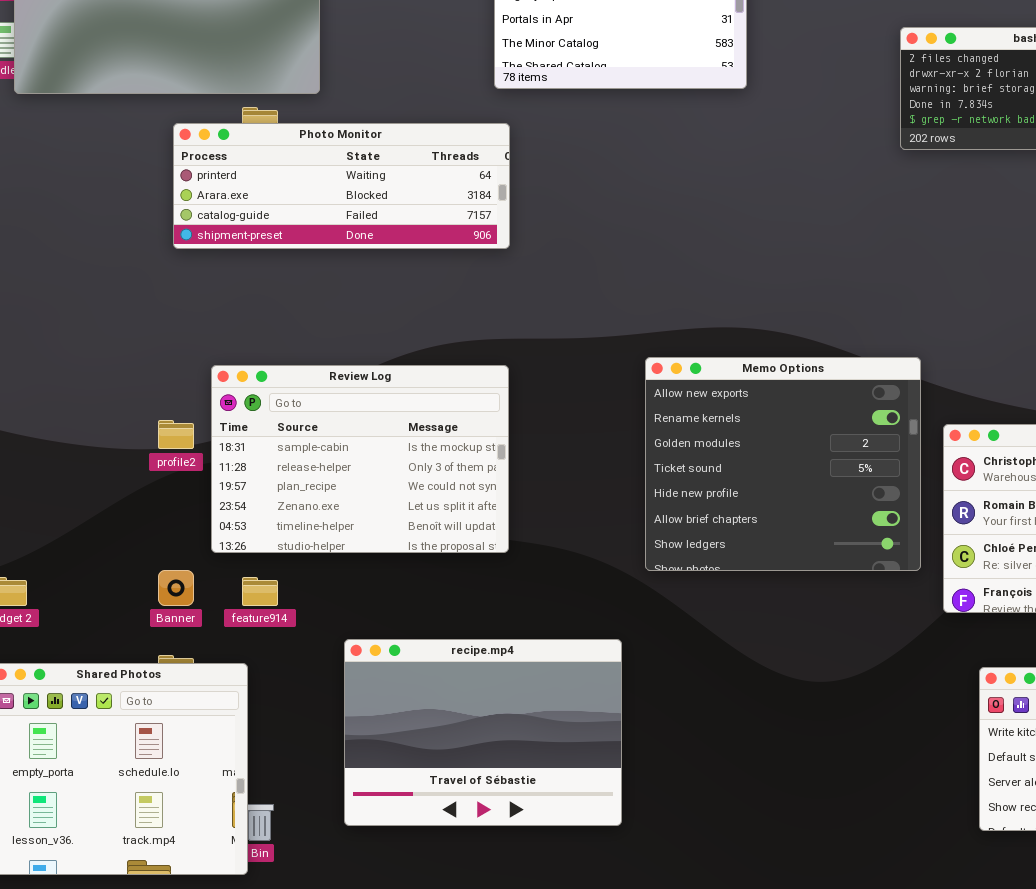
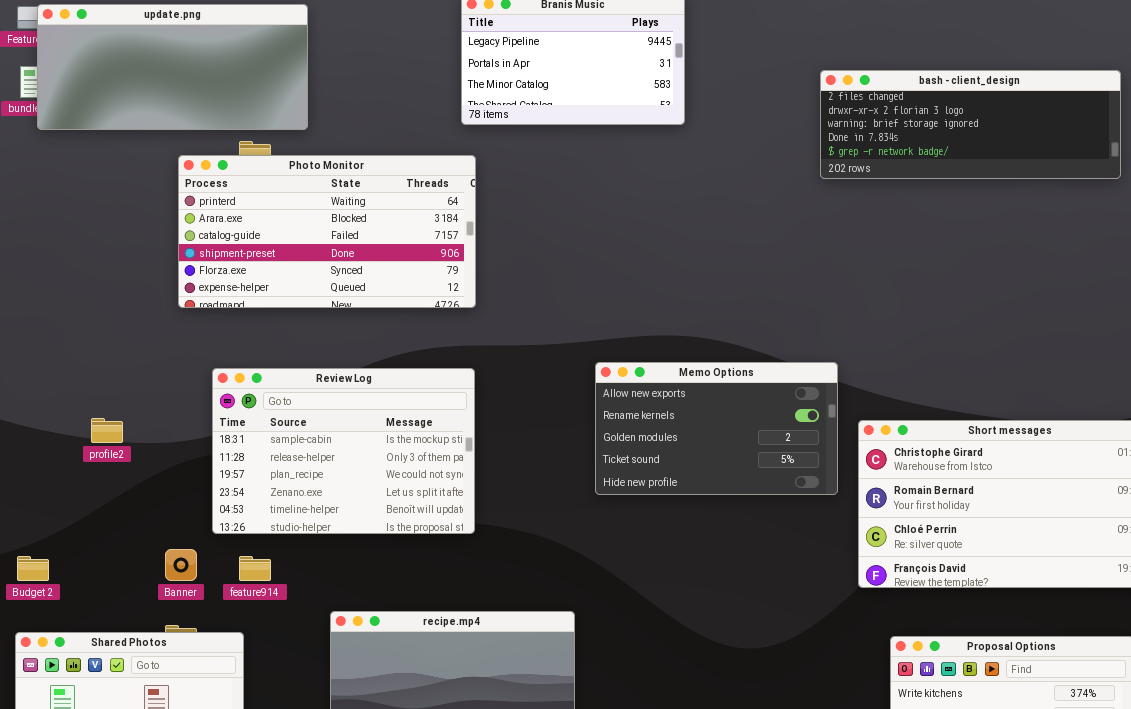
Photo Monitor: [173,123,510,249] -> [178,155,476,308], resized
Memo Options: [645,357,921,571] -> [595,362,838,495], resized
profile2: [158,420,194,449] -> [91,418,123,443], moved

